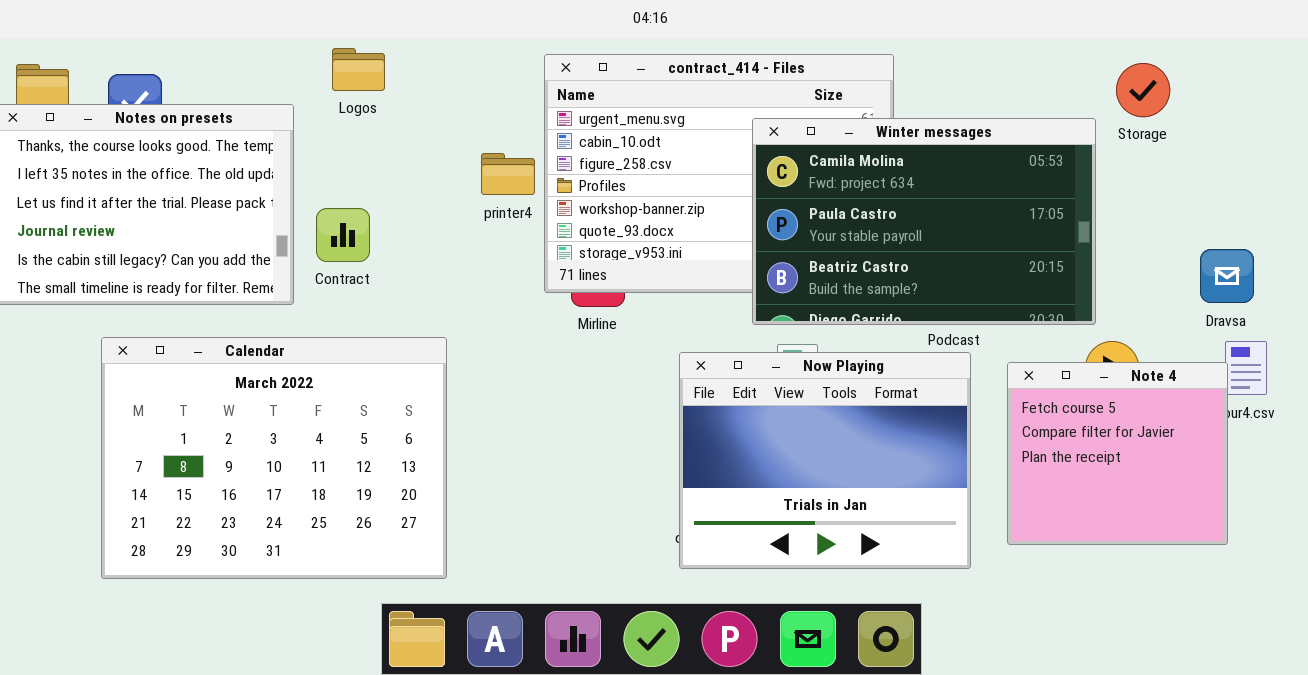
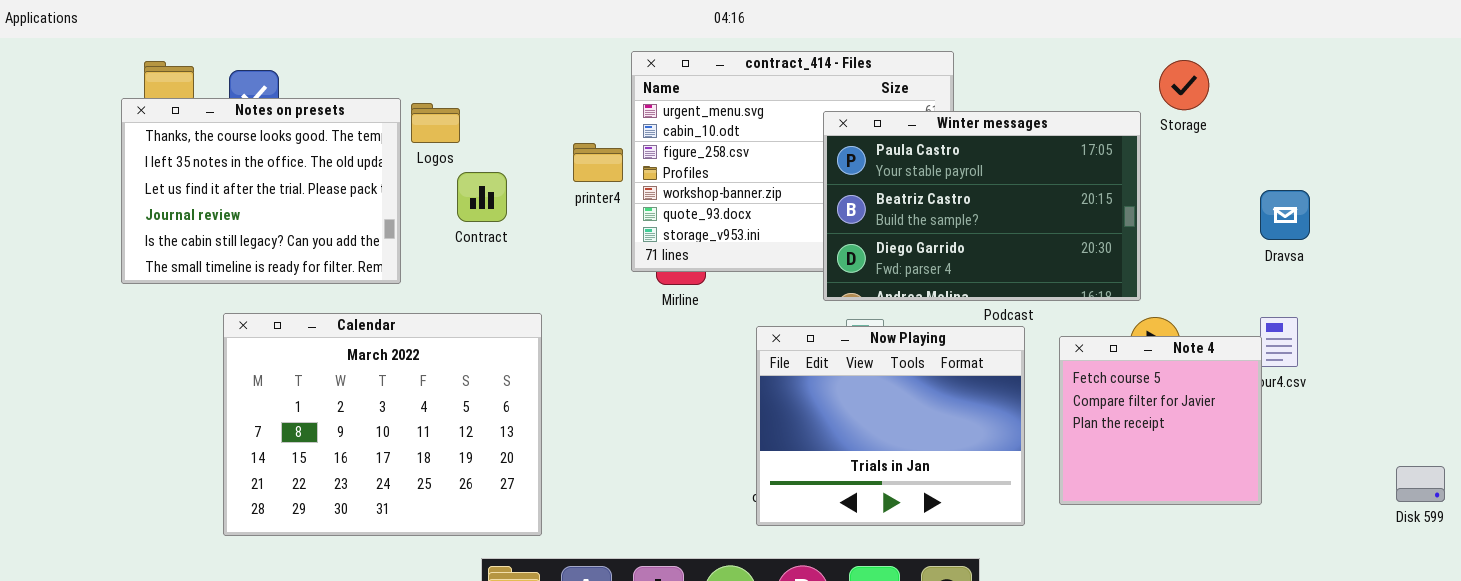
Logos: [332,48,385,91] -> [411,103,460,143], moved
Winter messages: [752,118,1096,325] -> [823,111,1141,301], scrolled down 1 row
Contract: [316,208,370,262] -> [457,172,507,222], moved
Dravsa: [1200,249,1254,303] -> [1260,190,1310,240], moved

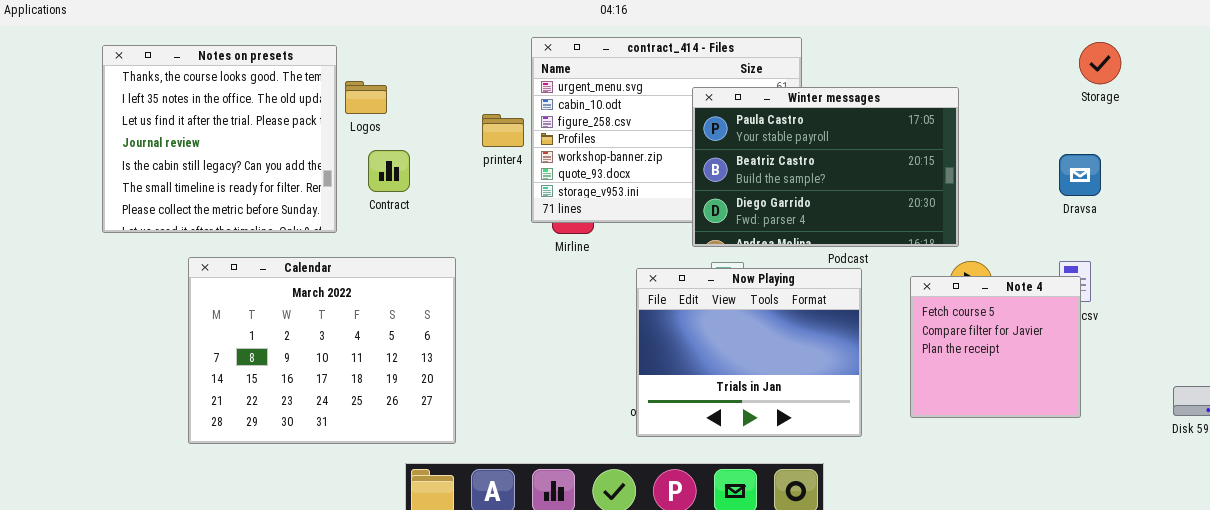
Storage: [1159,60,1209,110] -> [1079,42,1121,84], moved
Notes on presets: [121,98,401,284] -> [102,45,337,233], resized
Contract: [457,172,507,222] -> [368,150,410,192], moved
Note 4: [1059,336,1262,505] -> [910,276,1081,418], moved

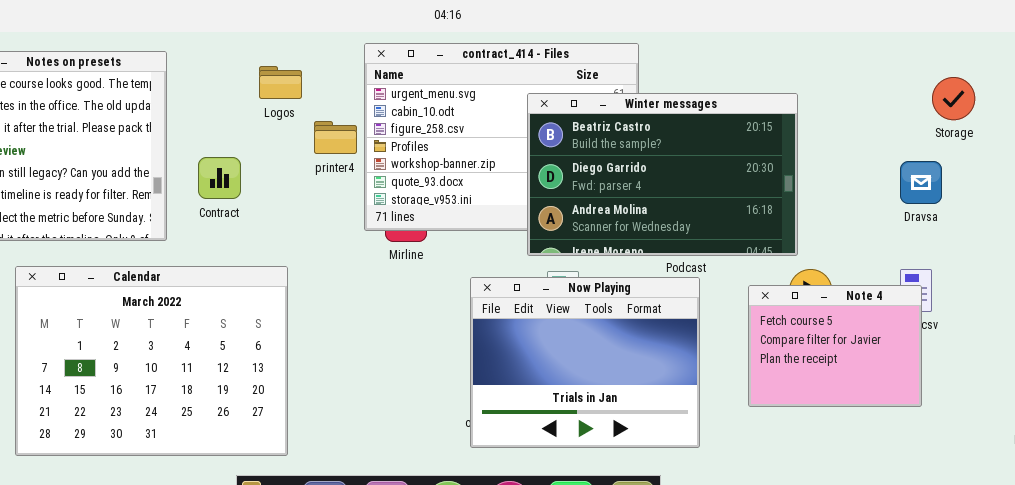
Storage: [1079,42,1121,84] -> [932,77,975,120], moved
Logos: [345,81,387,114] -> [259,66,302,99], moved
Winter messages: [692,87,959,247] -> [527,93,798,256], scrolled down 1 row
Note 4: [910,276,1081,418] -> [748,285,922,407], resized

